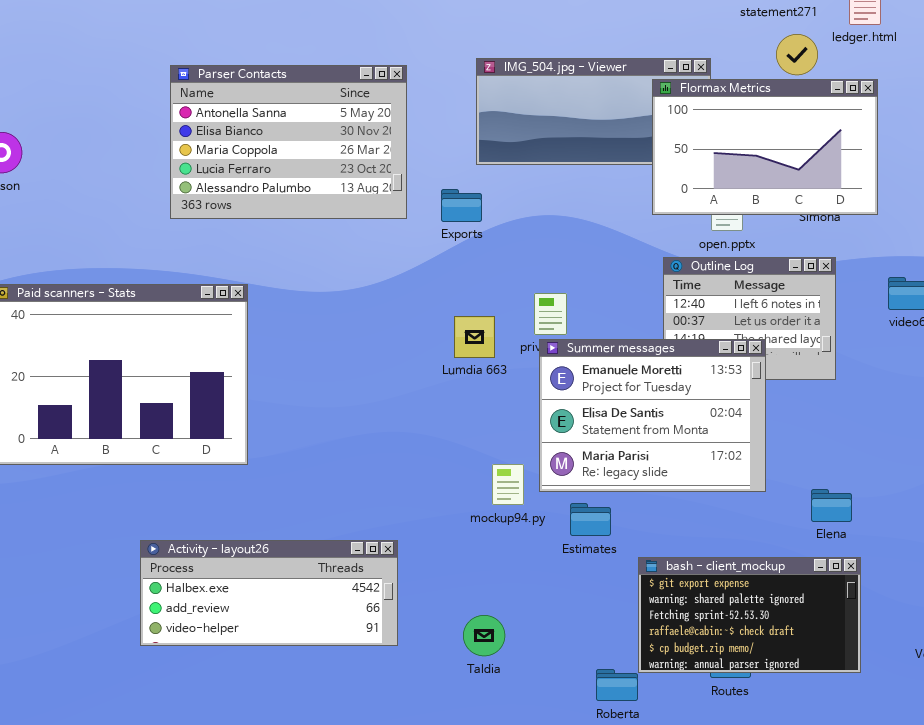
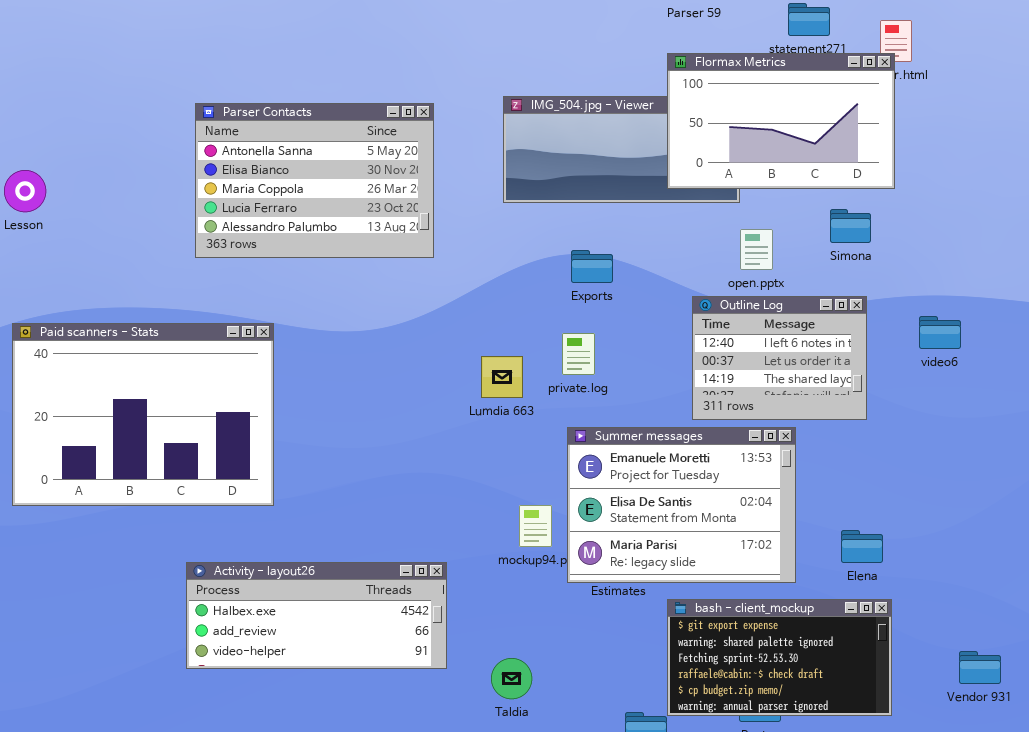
Flormax Metrics: [652,79,878,215] -> [667,53,895,189], moved
Exports: [441,189,482,222] -> [571,250,613,283], moved
Summer messages: [539,339,766,492] -> [567,427,796,583], moved
Activity - layout26: [140,540,398,646] -> [186,562,447,669], moved

